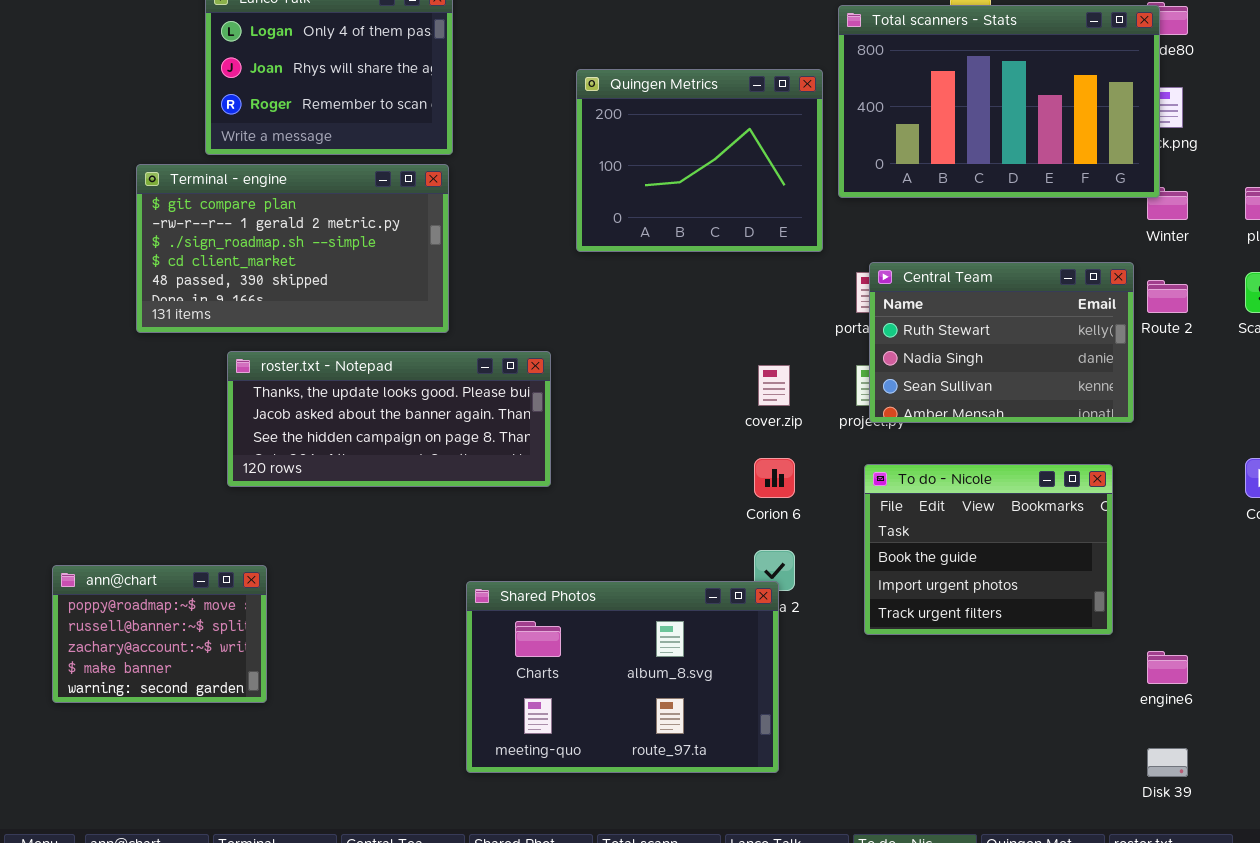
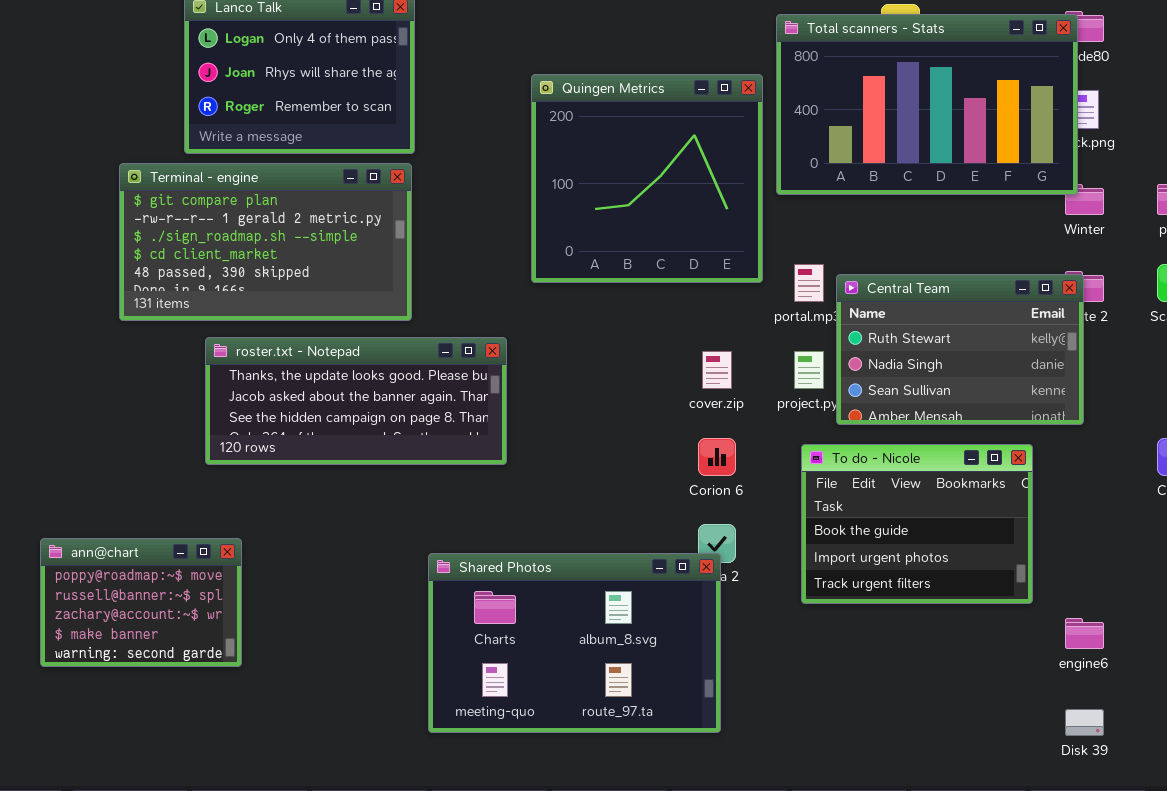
Quingen Metrics: [576,69,823,252] -> [531,74,763,283], resized
Central Team: [869,262,1134,423] -> [836,274,1084,425], moved

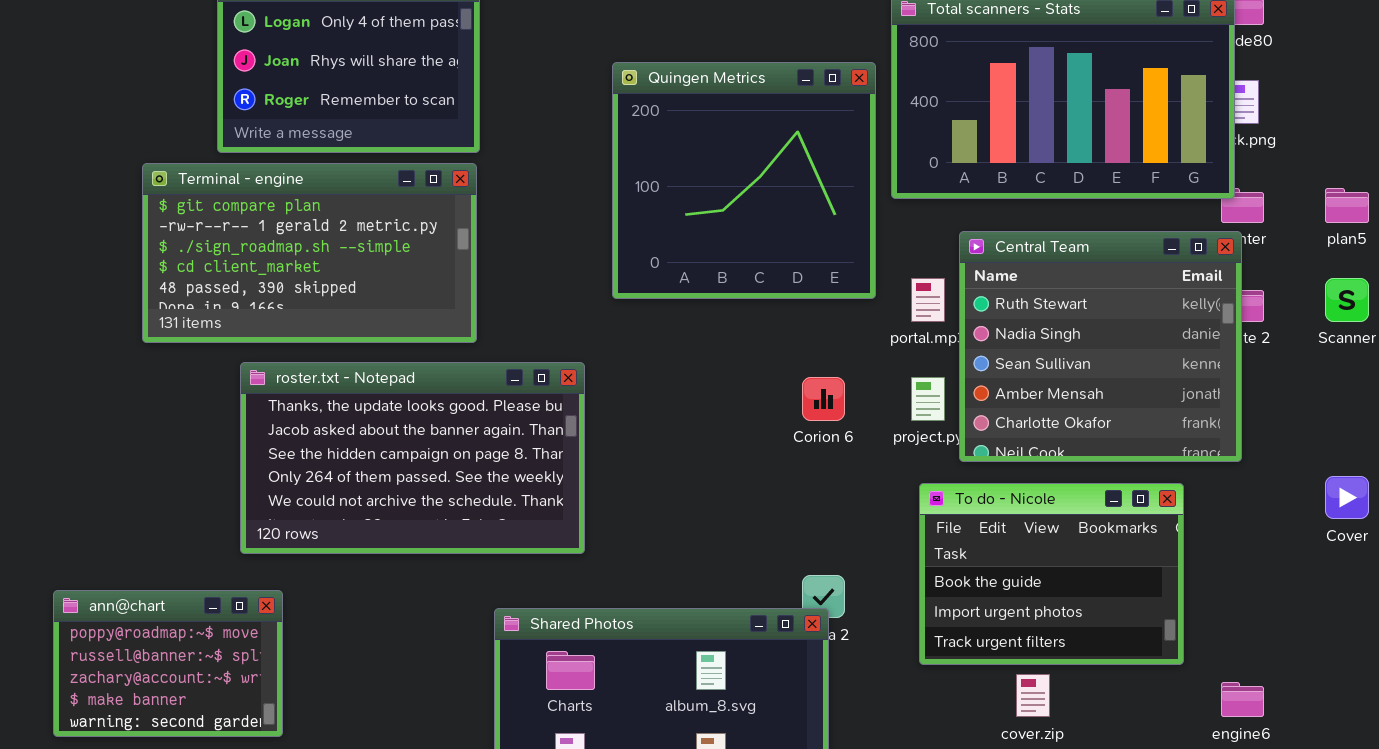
Central Team: [836,274,1084,425] -> [959,231,1242,462], resized
roster.txt - Notepad: [205,337,507,465] -> [240,362,585,554], resized
cover.zip: [702,351,732,389] -> [1016,674,1050,717], moved
Corion 6: [698,438,736,476] -> [802,377,845,421], moved

